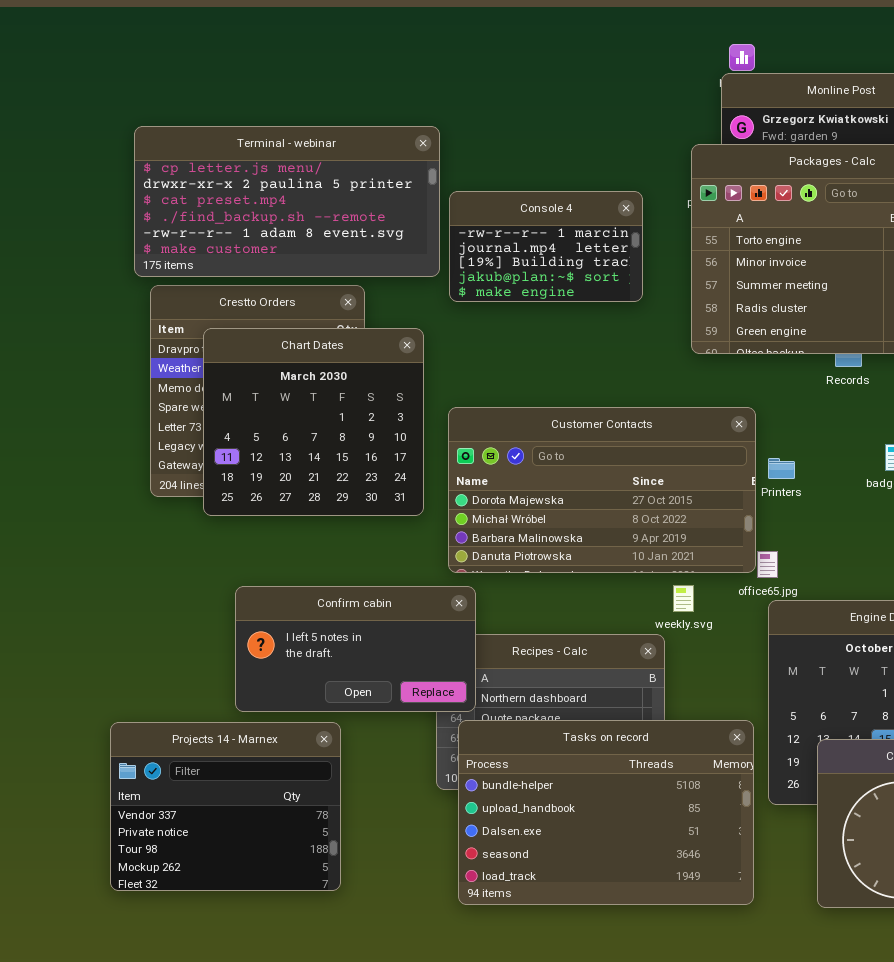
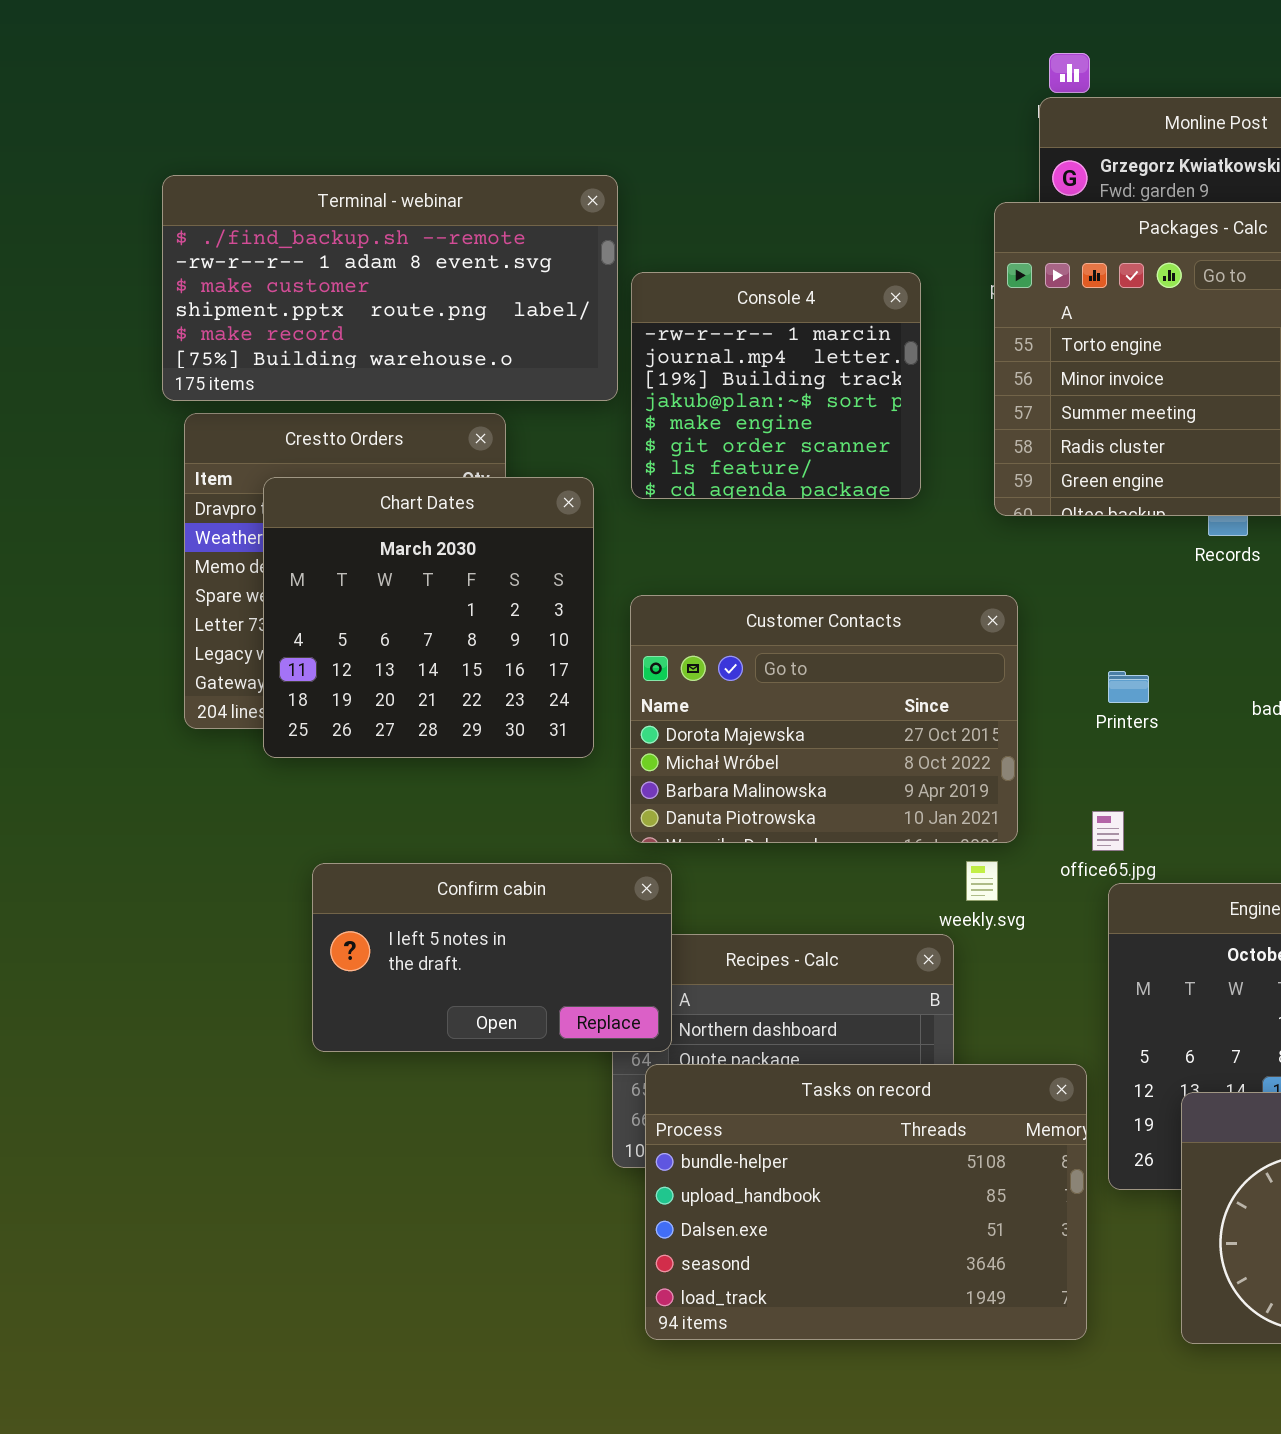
Terminal - webinar: [134,126,440,277] -> [162,175,618,401], scrolled down 3 rows
Console 4: [449,191,643,302] -> [631,272,921,499], resized
Customer Contacts: [448,407,756,573] -> [630,595,1018,843], resized
Projects 14 - Marnex: [110,722,341,891] -> none, closed

